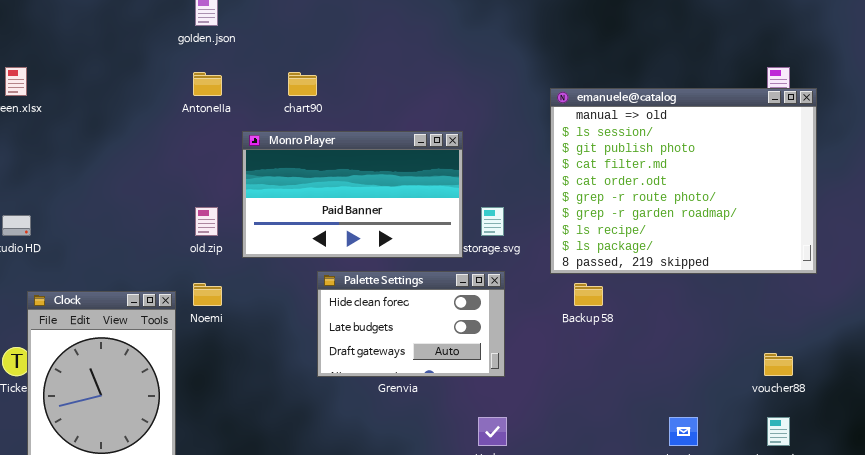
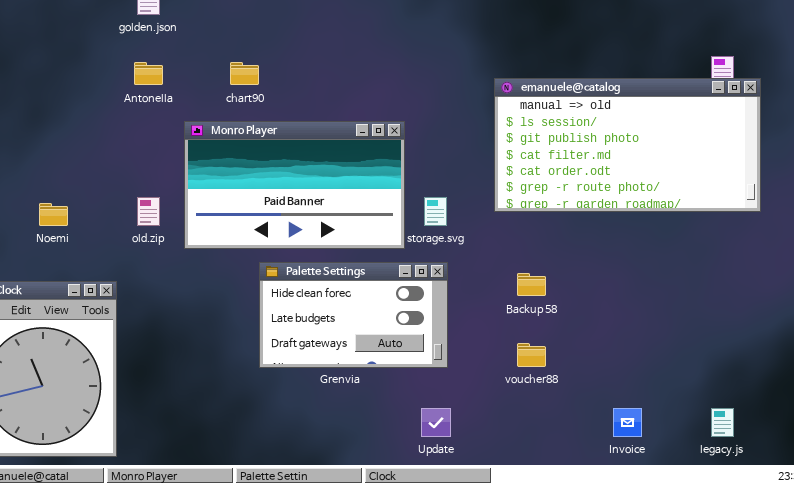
emanuele@catalog: [550,88,817,274] -> [494,78,761,212], resized
Noemi: [193,283,222,306] -> [39,203,68,226], moved
voucher88: [764,353,793,376] -> [517,343,546,367], moved

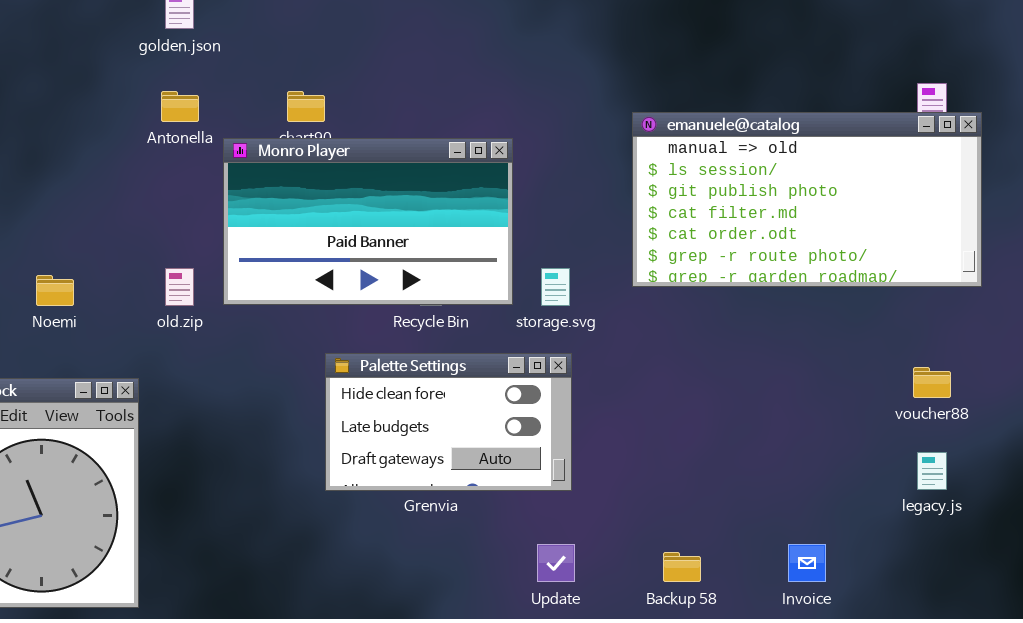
Monro Player: [184,121,405,249] -> [223,138,513,305], moved
Backup 58: [517,273,546,296] -> [663,552,701,582], moved
voucher88: [517,343,546,367] -> [913,367,951,398], moved
legacy.js: [711,408,734,437] -> [917,452,947,490], moved

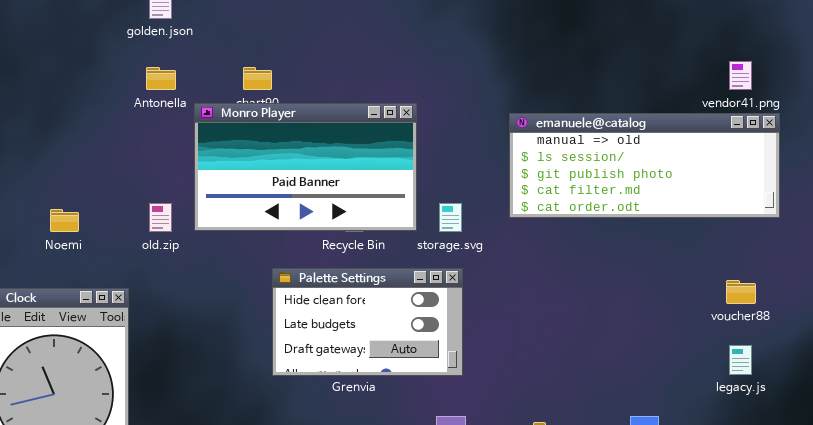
emanuele@catalog: [632,112,982,287] -> [509,113,780,218], resized

